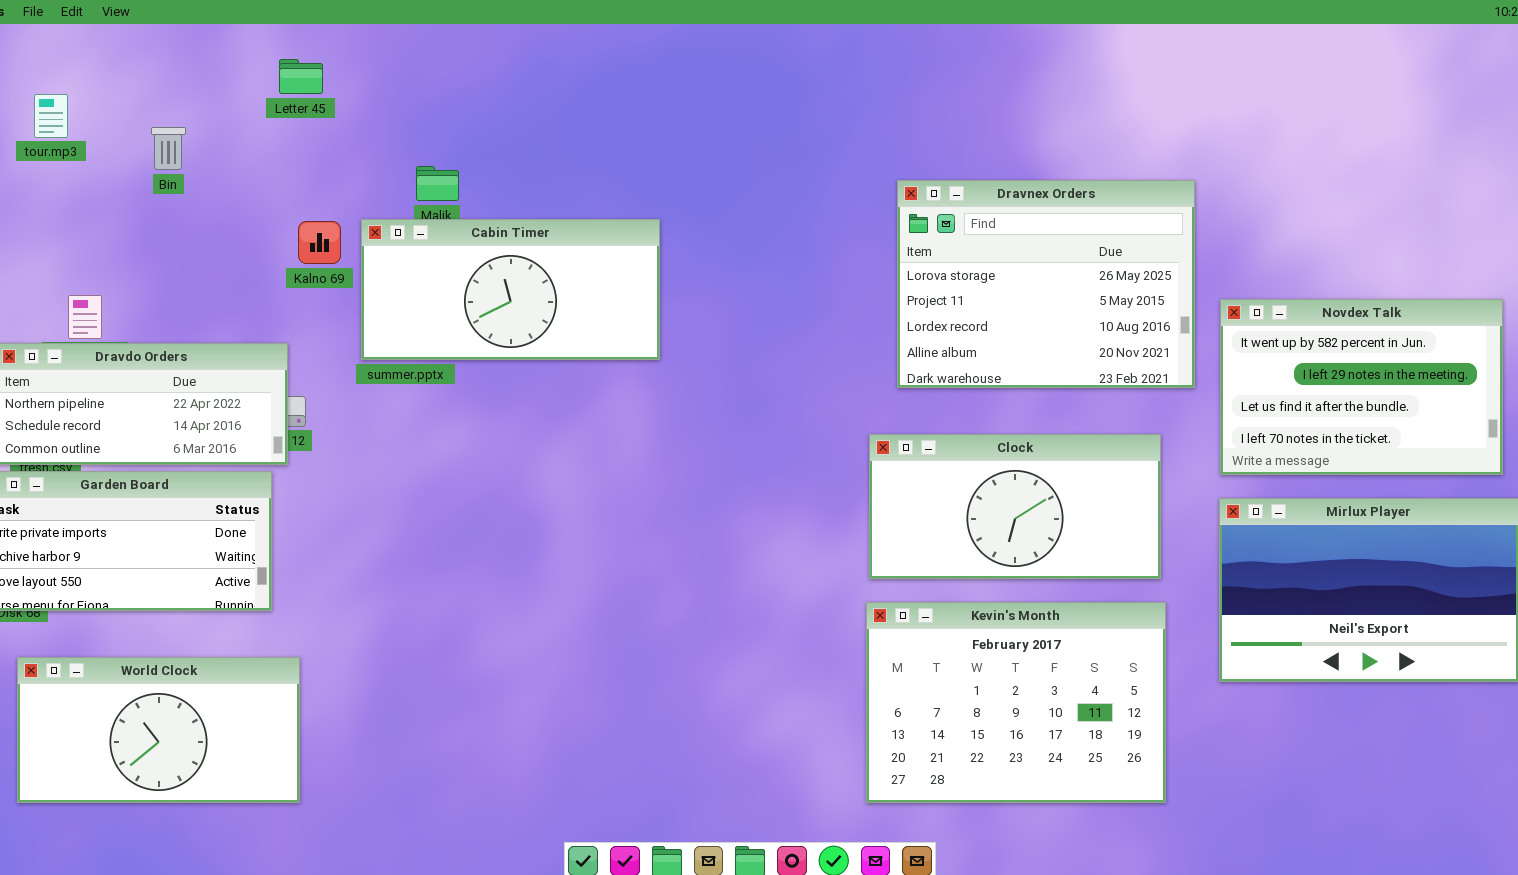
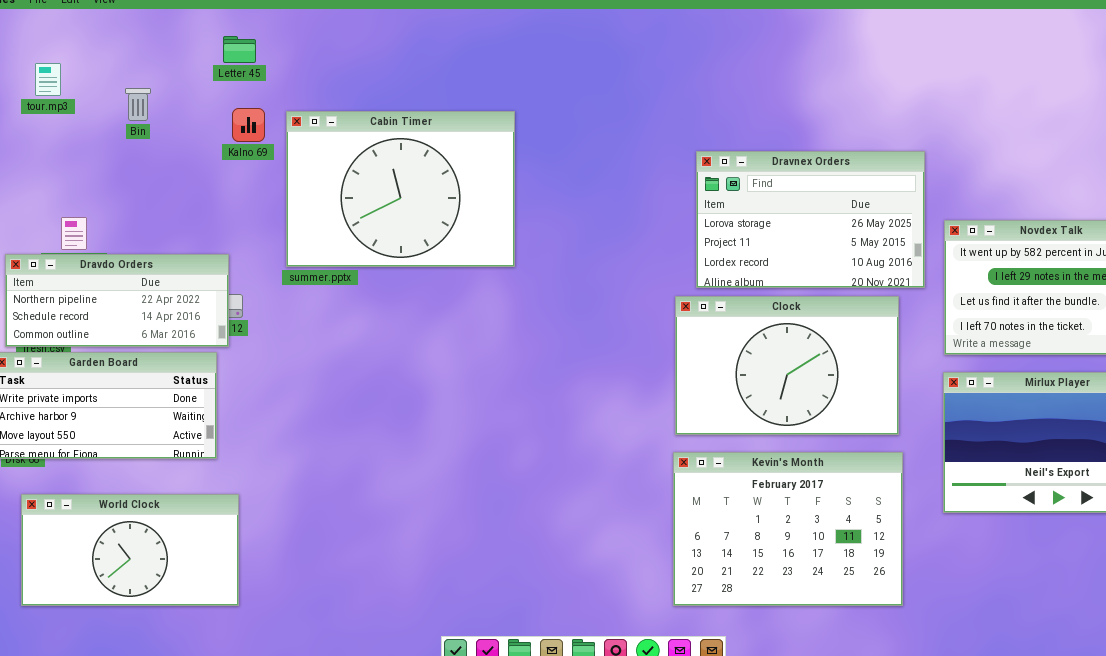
Dravnex Orders: [897,180,1195,388] -> [696,151,925,288], resized
Cabin Timer: [361,219,660,360] -> [286,111,515,267], resized
Kalno 69: [298,221,341,264] -> [232,108,265,142], moved
Clock: [869,434,1161,579] -> [675,296,899,435], resized

